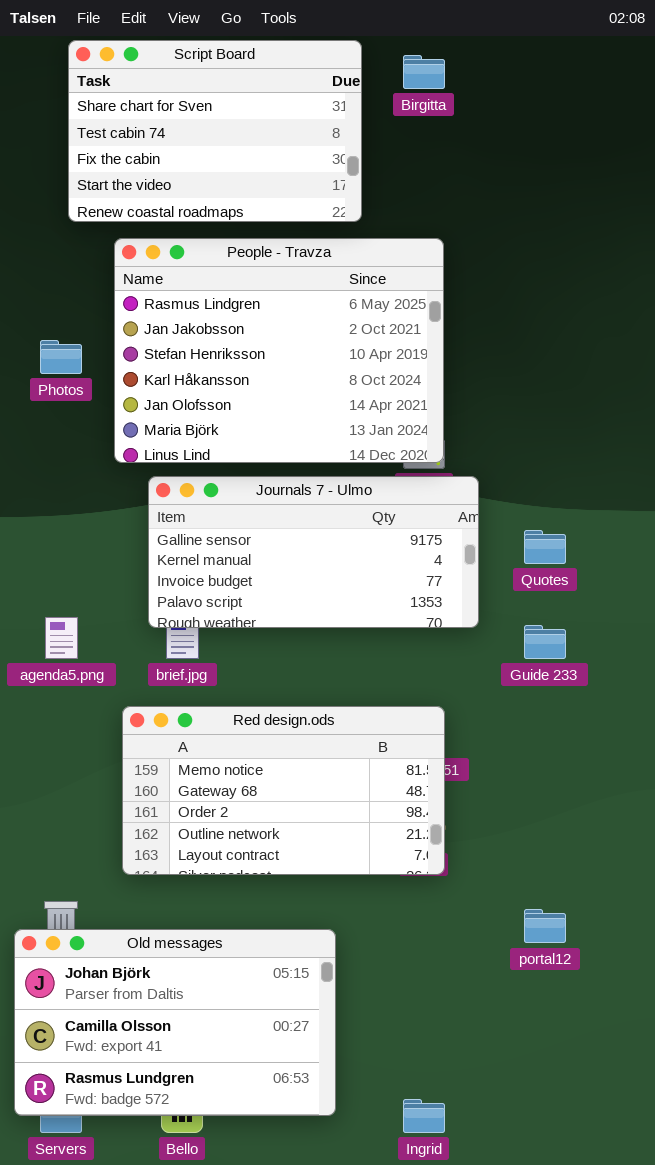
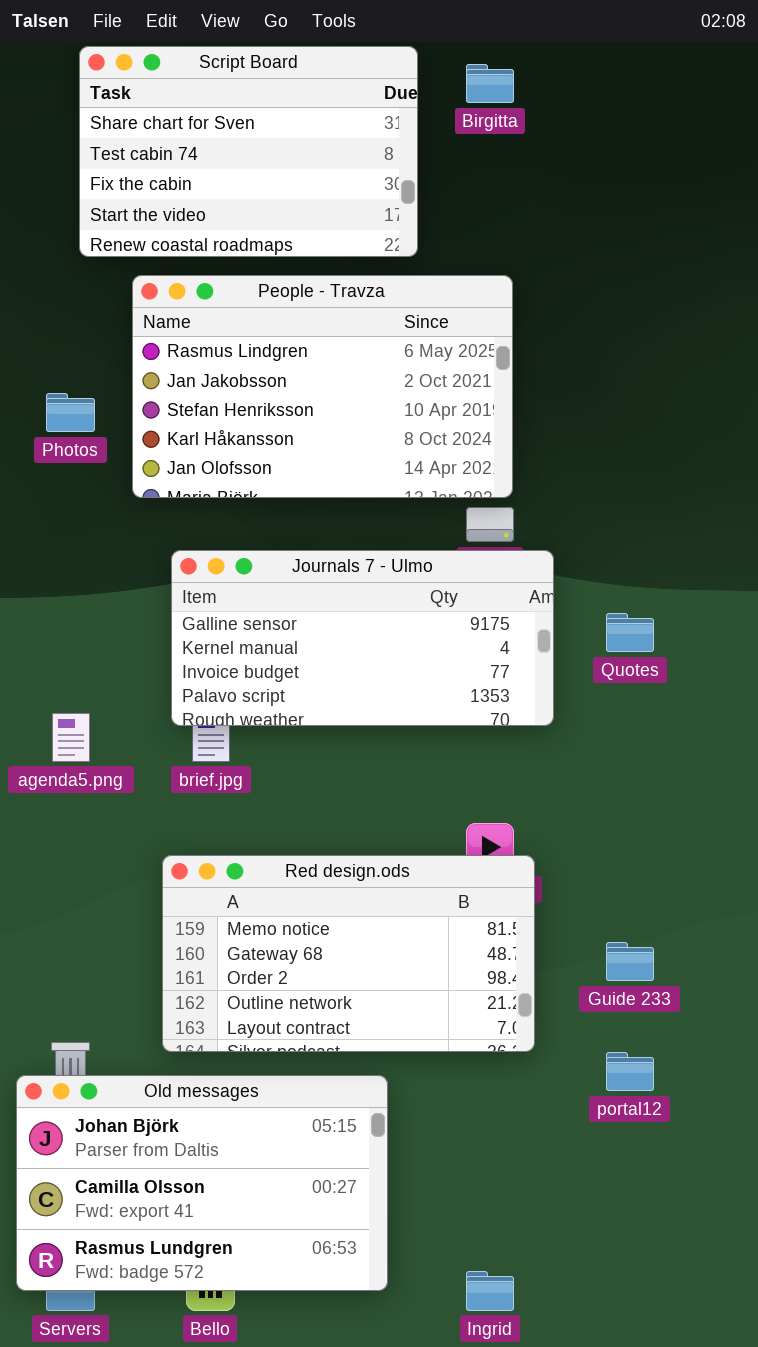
People - Travza: [114,238,444,463] -> [132,275,513,498], resized
Guide 233: [524,625,566,659] -> [606,942,654,981], moved
Red design.ods: [122,706,445,875] -> [162,855,535,1052], moved

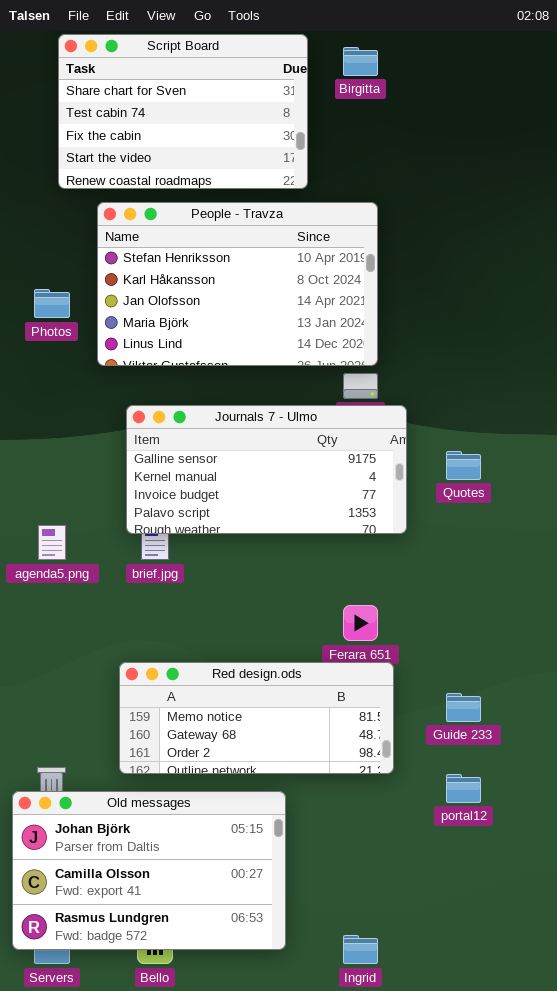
People - Travza: [132,275,513,498] -> [97,202,378,366], scrolled down 2 rows
Red design.ods: [162,855,535,1052] -> [119,662,394,774], resized

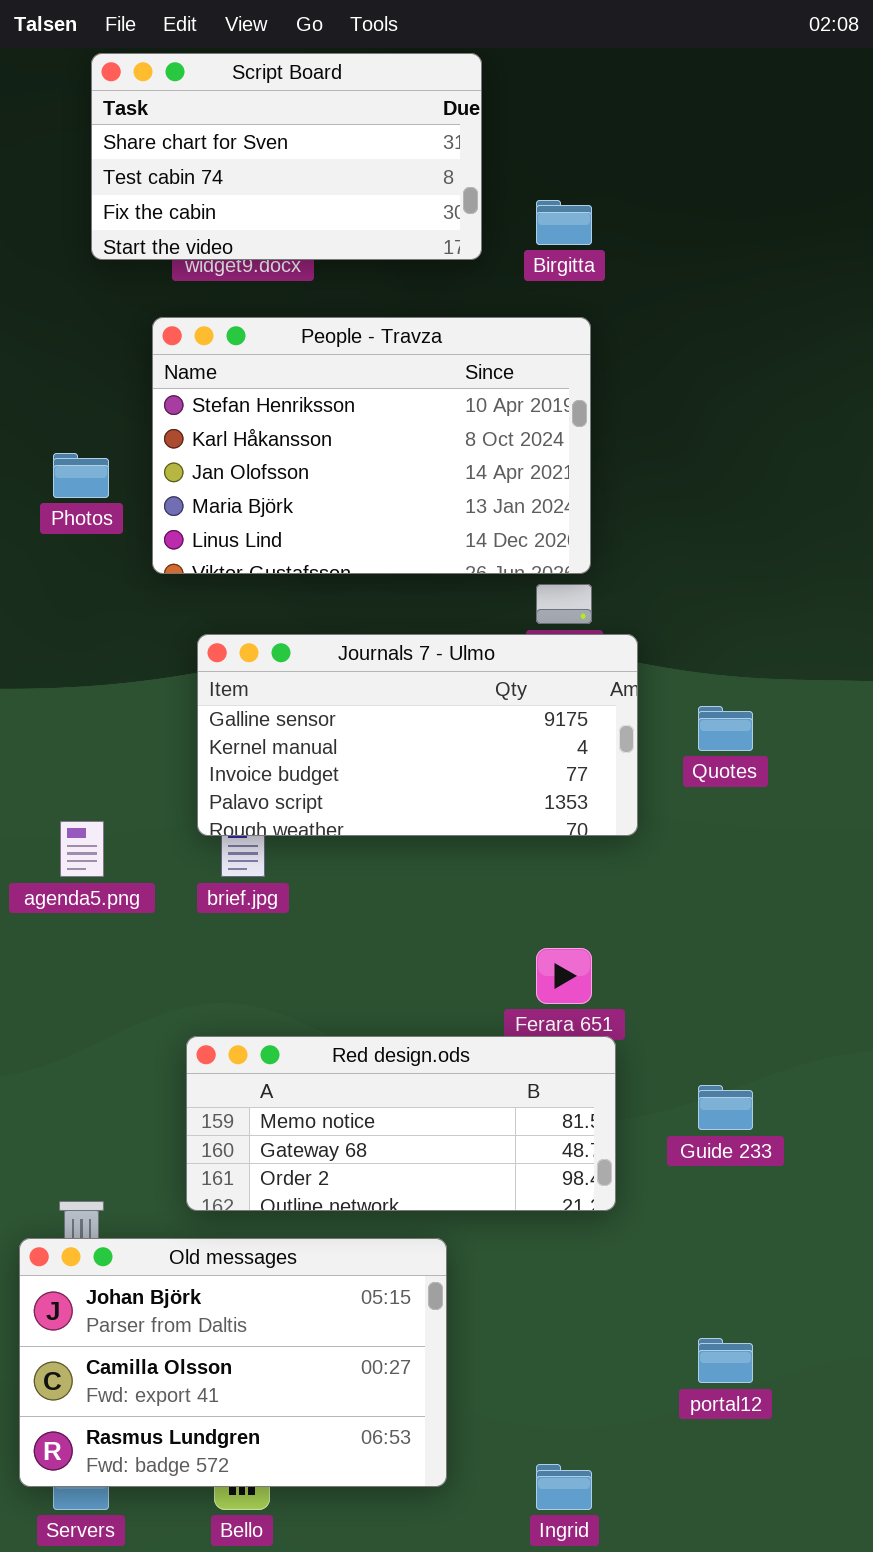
Script Board: [58,34,308,189] -> [91,53,482,260], resized
Birgitta: [343,47,378,76] -> [536,200,592,245], moved
portal12: [446,774,481,803] -> [698,1338,753,1383], moved

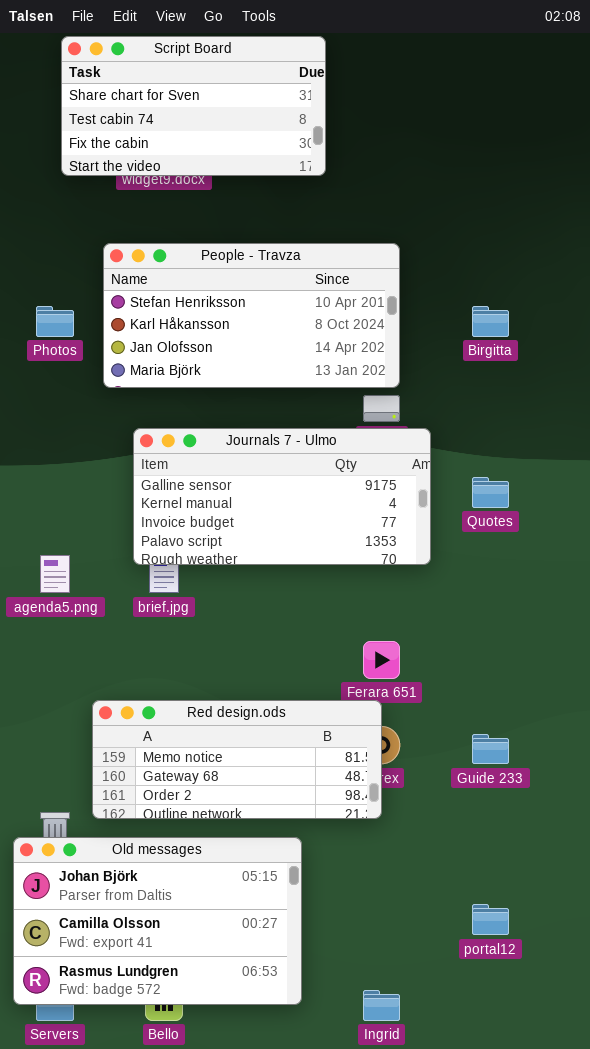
Birgitta: [536,200,592,245] -> [472,306,509,337], moved
People - Travza: [152,317,591,574] -> [103,243,400,388], resized
Red design.ods: [186,1036,616,1211] -> [92,700,382,819], moved

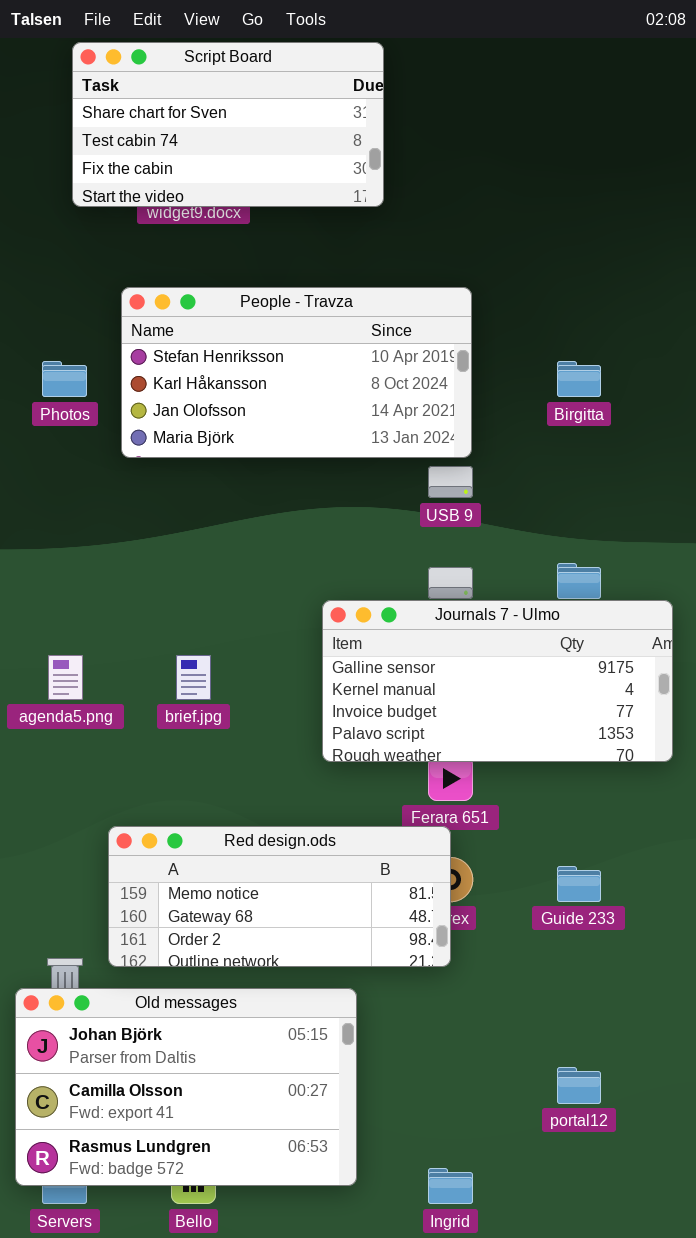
Journals 7 - Ulmo: [133,428,431,565] -> [322,600,673,762], moved

